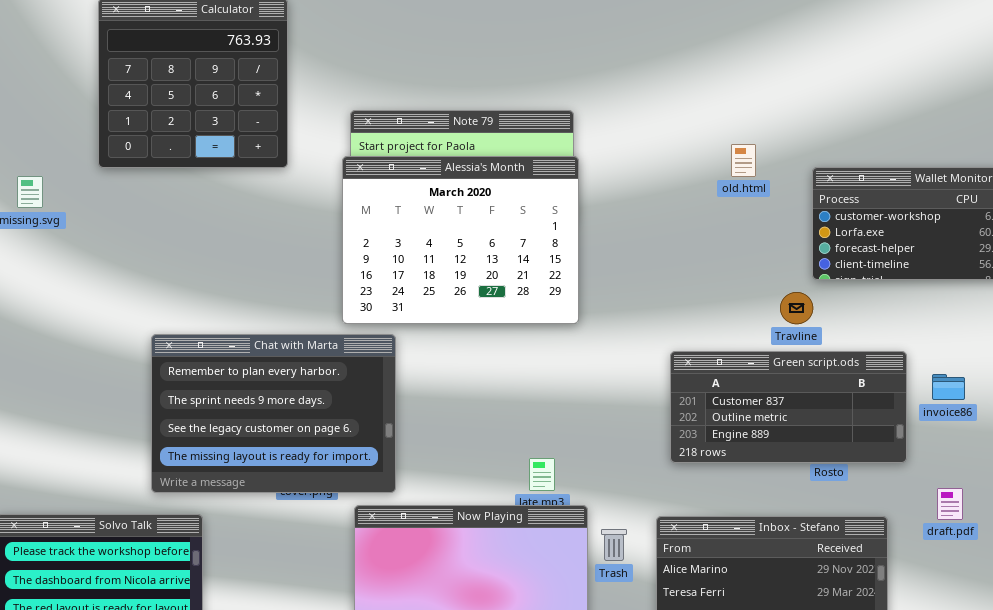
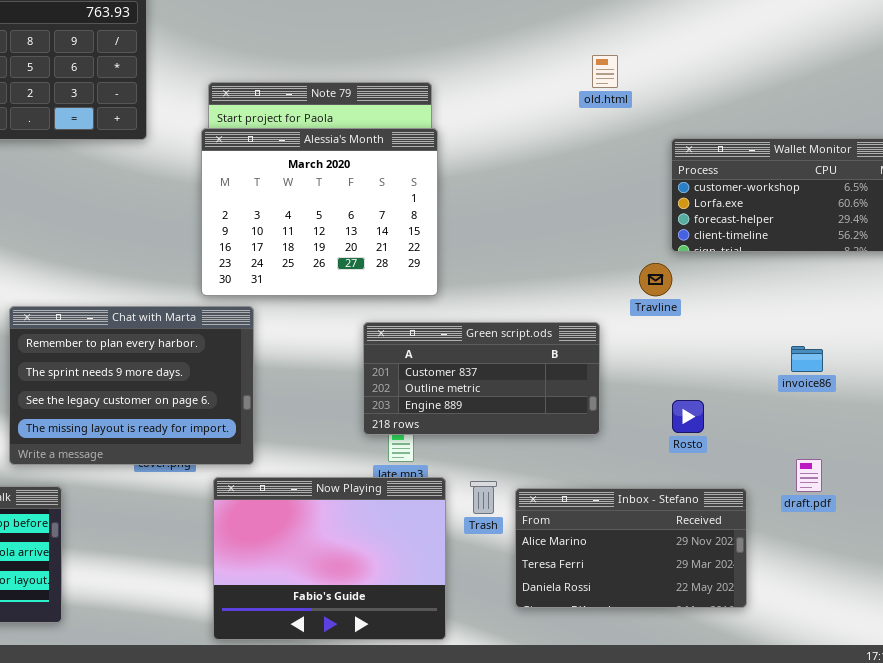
old.html: [731,144,756,177] -> [592,55,618,88], moved
Green script.ods: [670,351,907,463] -> [363,322,600,435], moved
Trash: [601,529,627,561] -> [470,481,497,514], moved

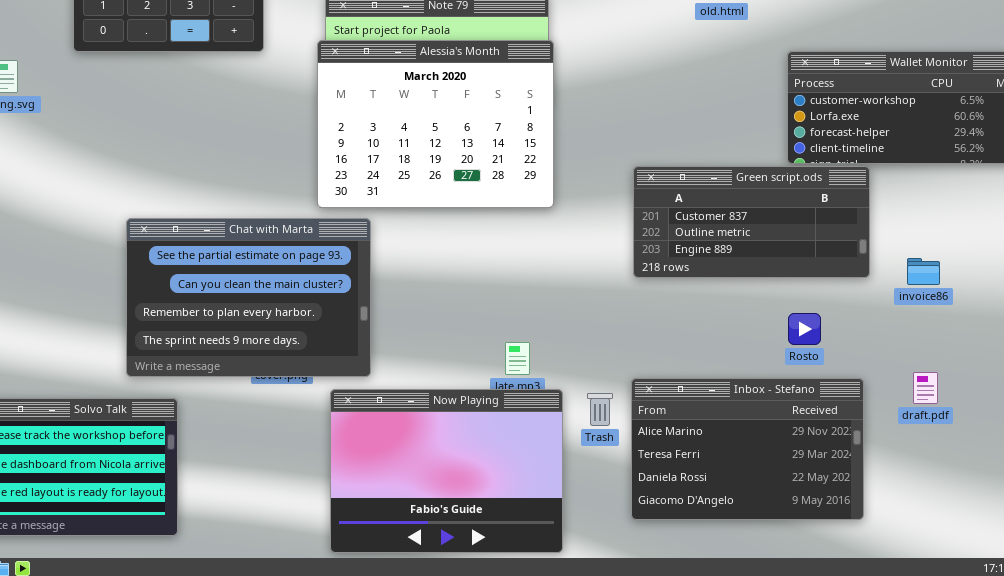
Chat with Marta: [9,306,254,465] -> [126,218,371,377], scrolled up 2 rows
Green script.ods: [363,322,600,435] -> [633,166,870,278], moved
Inbox - Stefano: [515,488,747,608] -> [631,378,864,520], resized

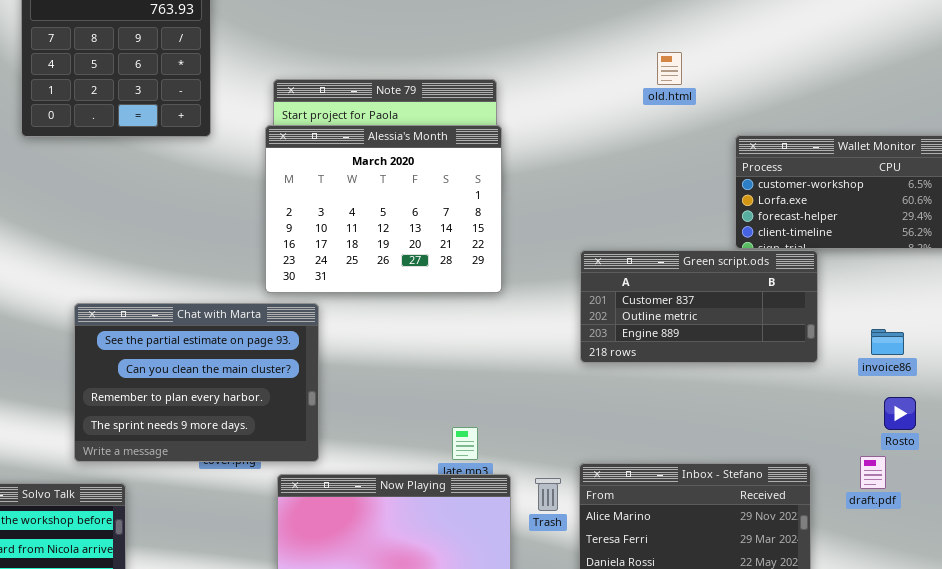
invoice86: [907,258,940,285] -> [871,329,904,355], moved
Rosto: [788,313,821,345] -> [884,397,916,430], moved

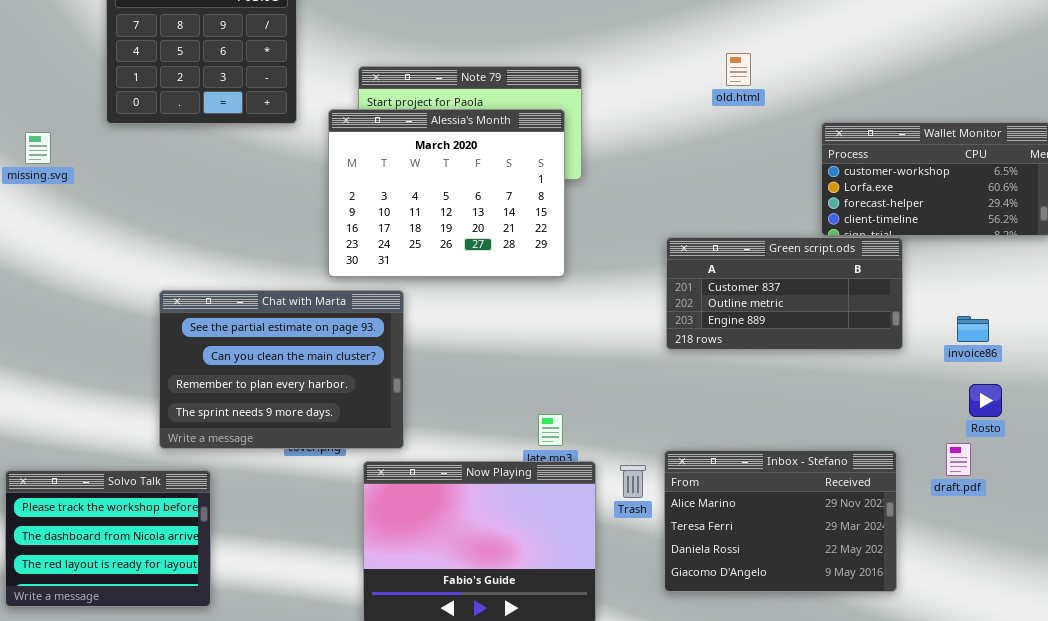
old.html: [657,52,682,85] -> [726,53,751,86], moved
Alessia's Month: [265,125,502,293] -> [328,109,565,277], moved

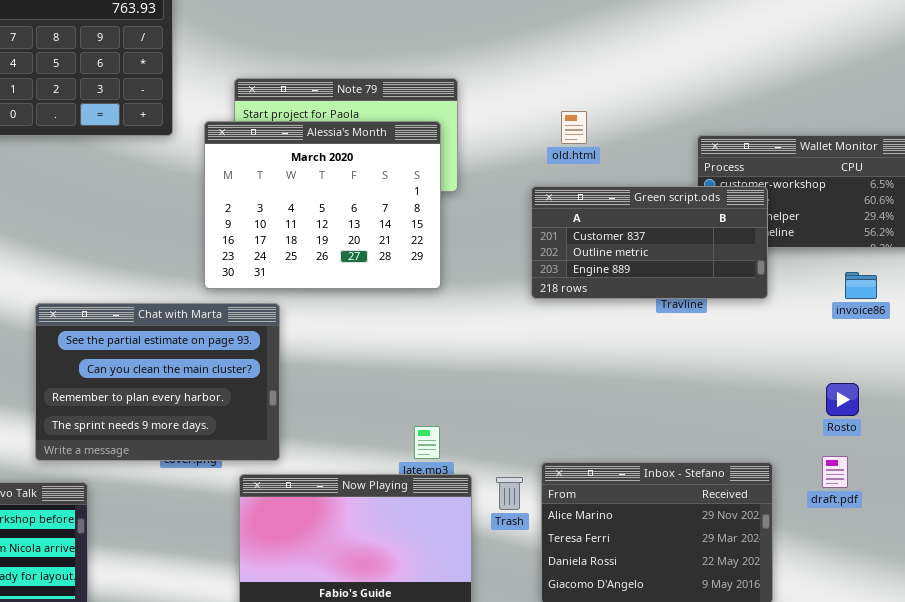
old.html: [726,53,751,86] -> [561,111,587,144], moved
Green script.ods: [666,237,903,350] -> [531,186,768,299], moved
invoice86: [957,316,989,342] -> [845,272,877,299], moved
Rosto: [969,384,1002,417] -> [826,383,859,416], moved

